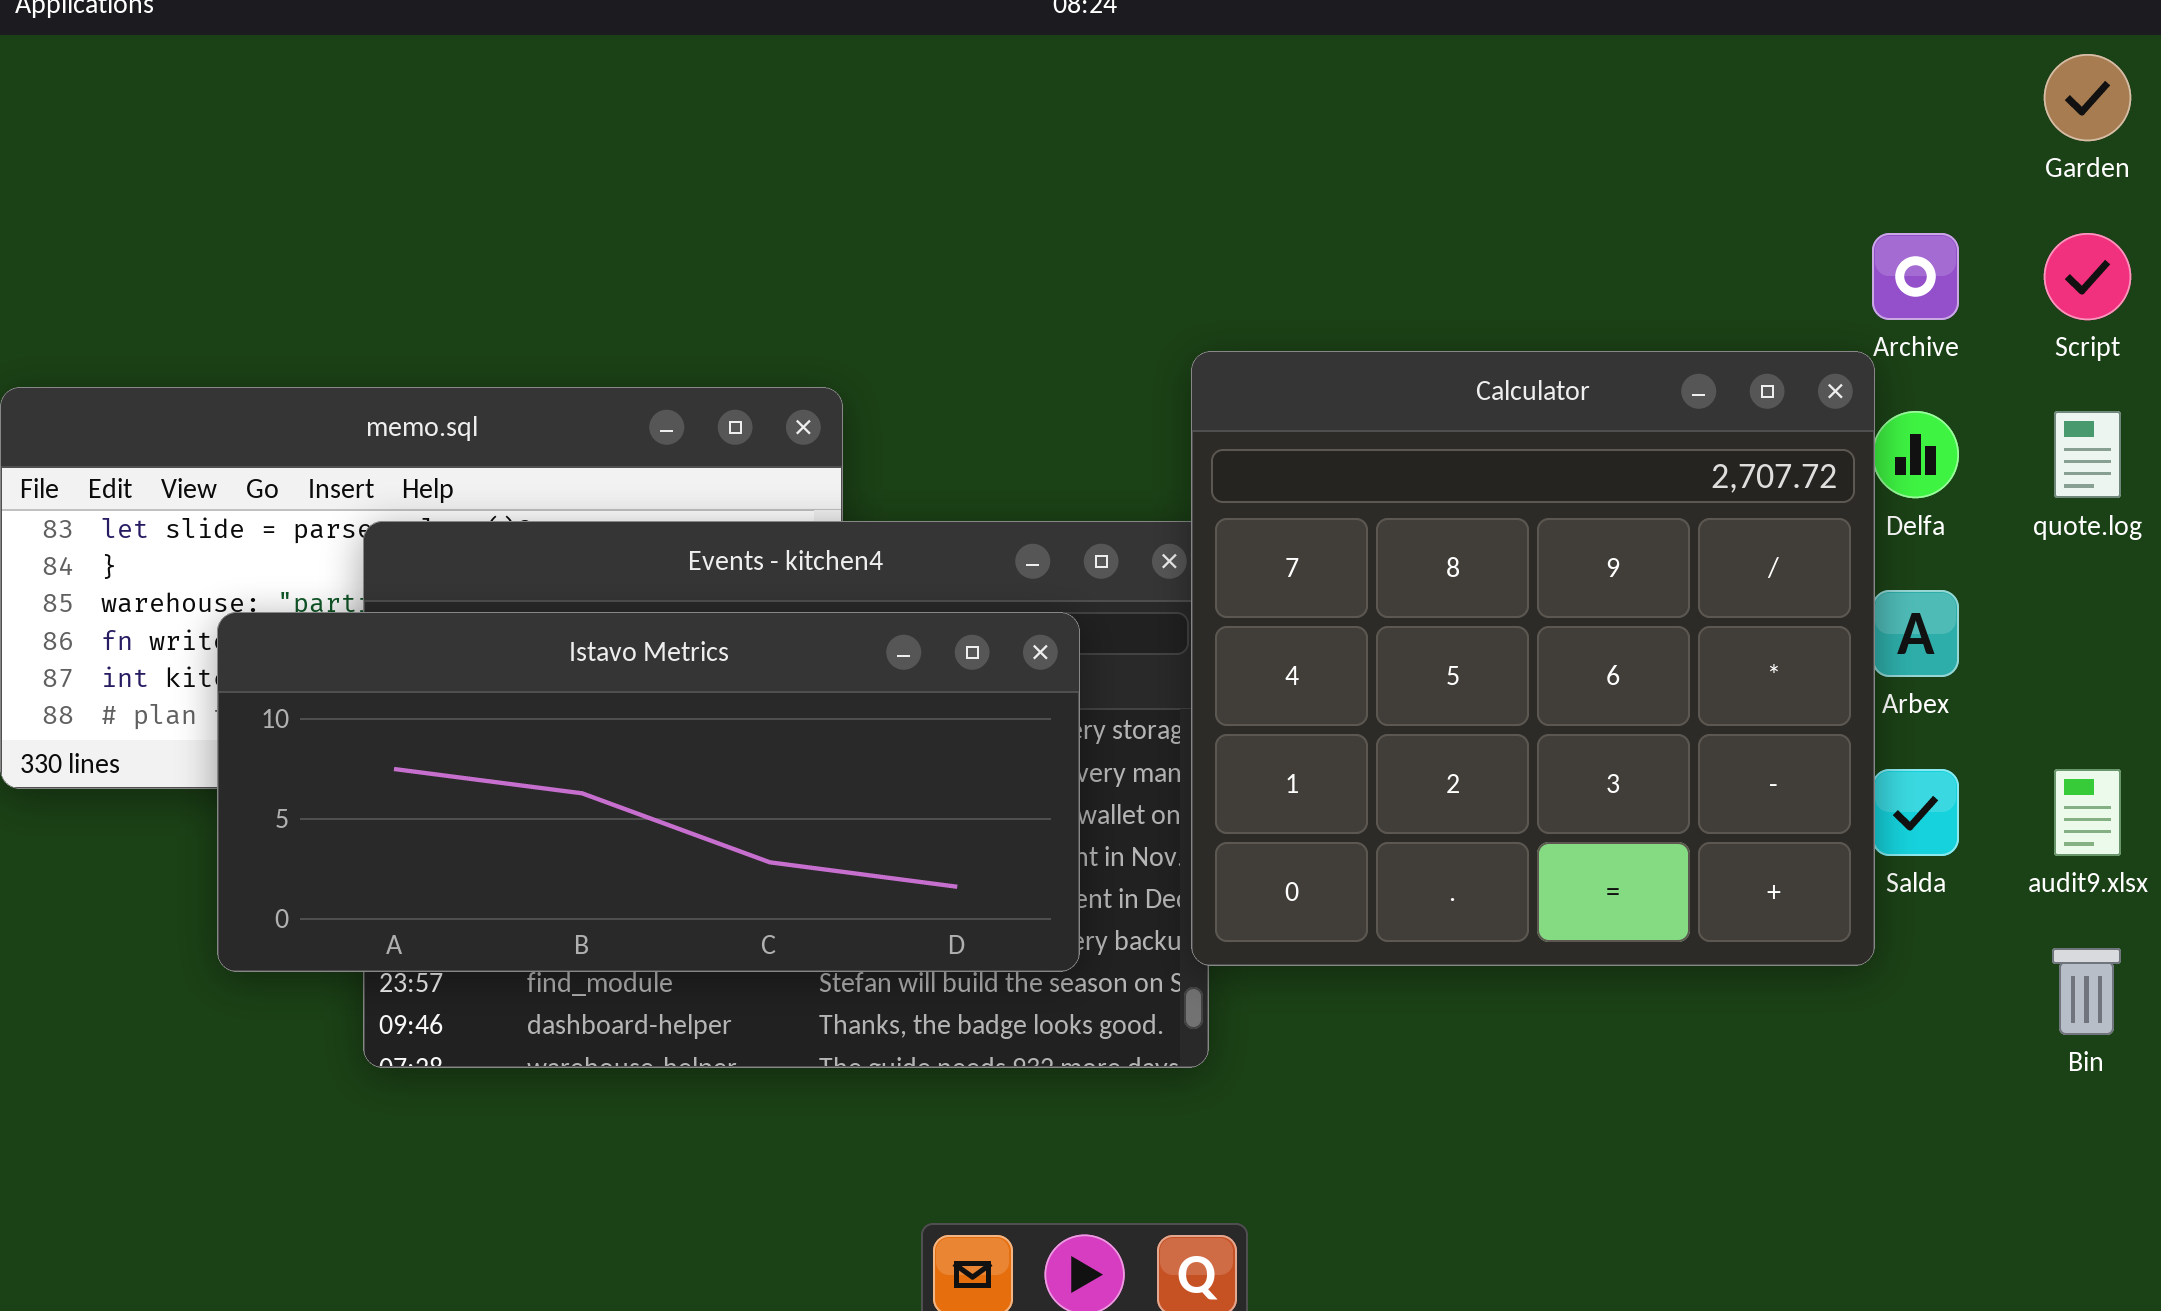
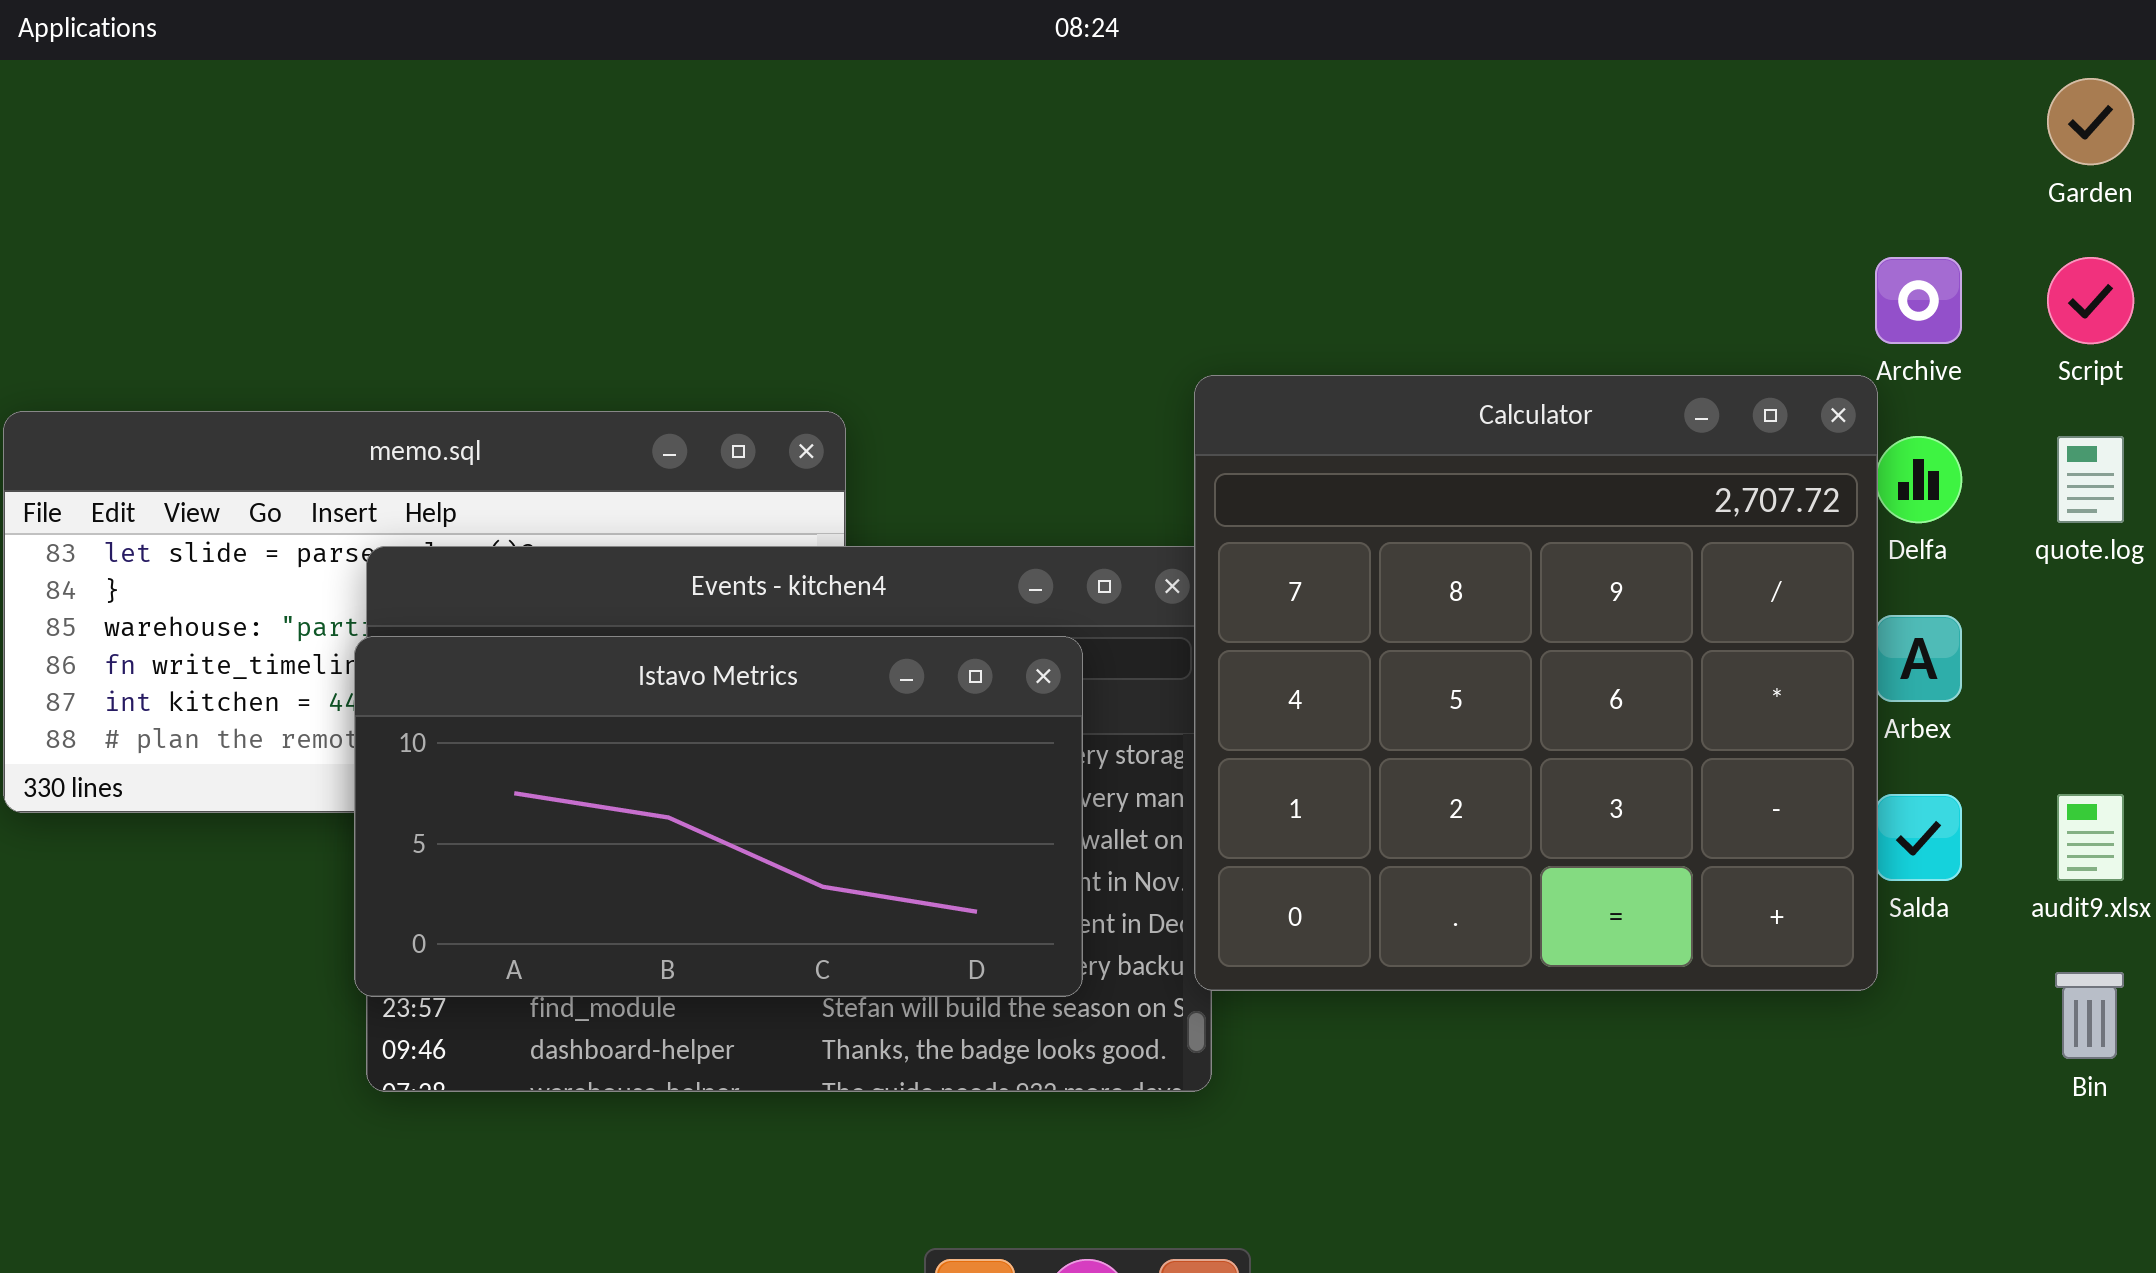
Istavo Metrics: [217,612,1080,972] -> [354,636,1083,997], resized

